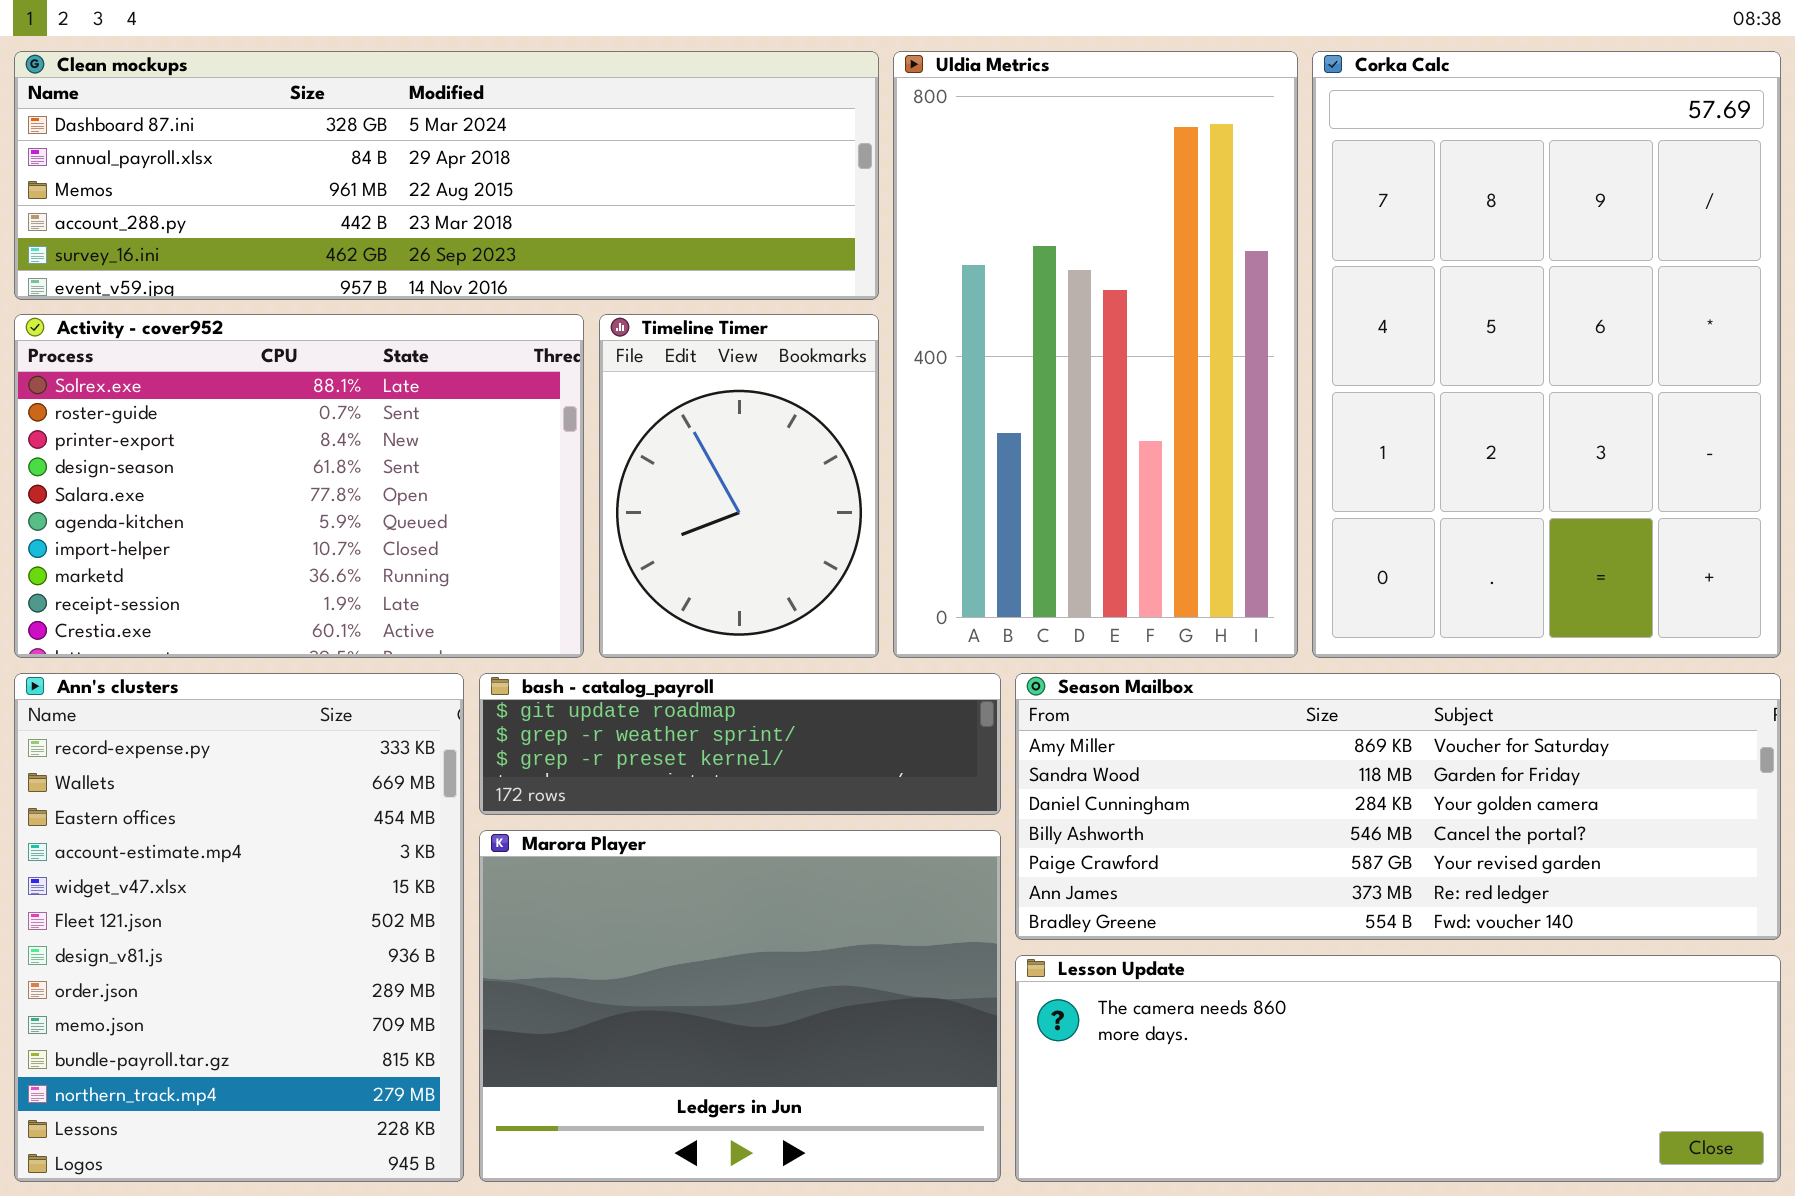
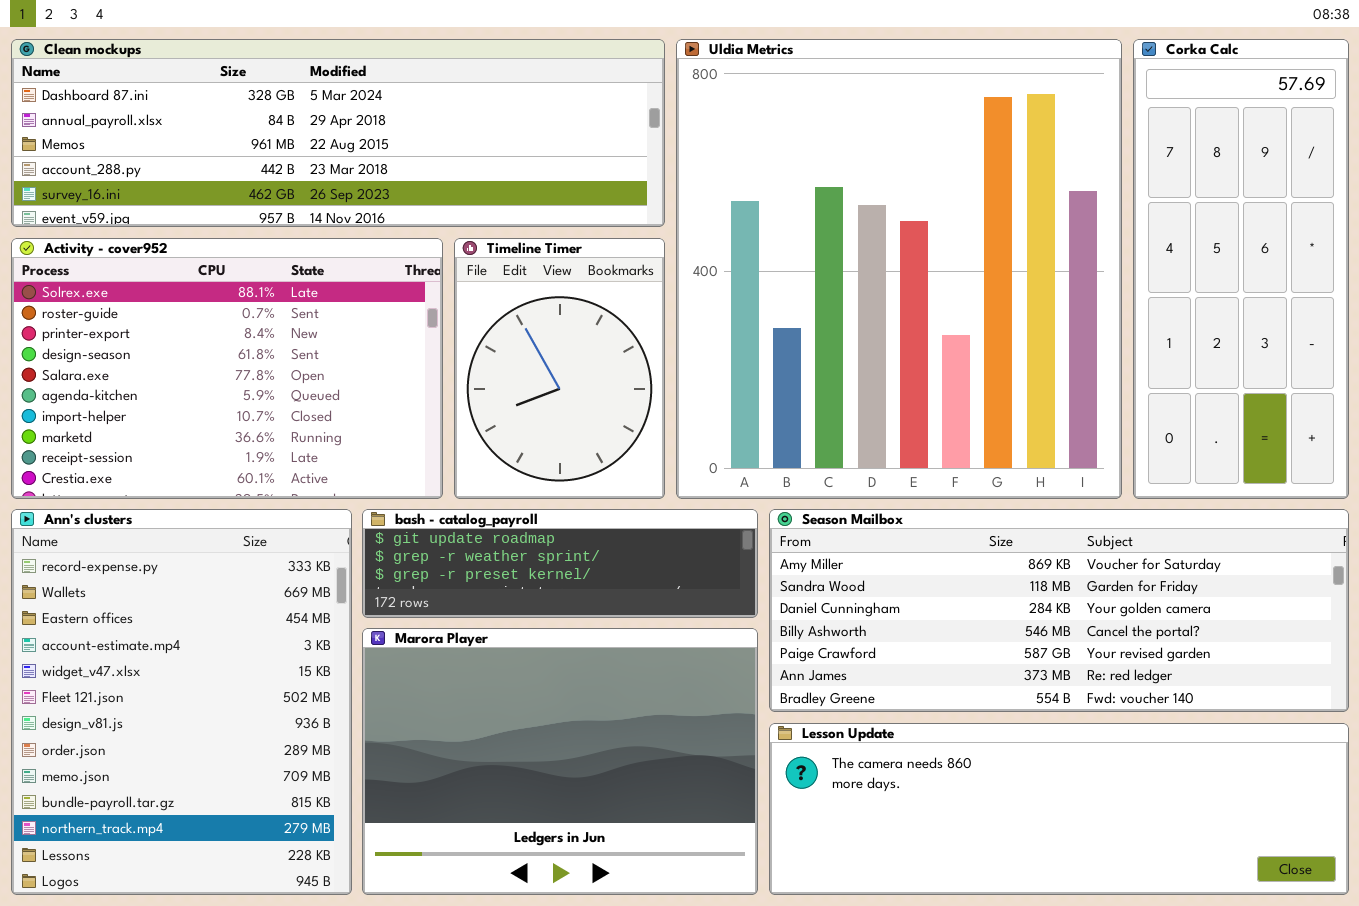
Uldia Metrics: [893,51,1298,658] -> [676,39,1122,499], resized
Corka Calc: [1312,51,1781,658] -> [1133,39,1349,499], resized

